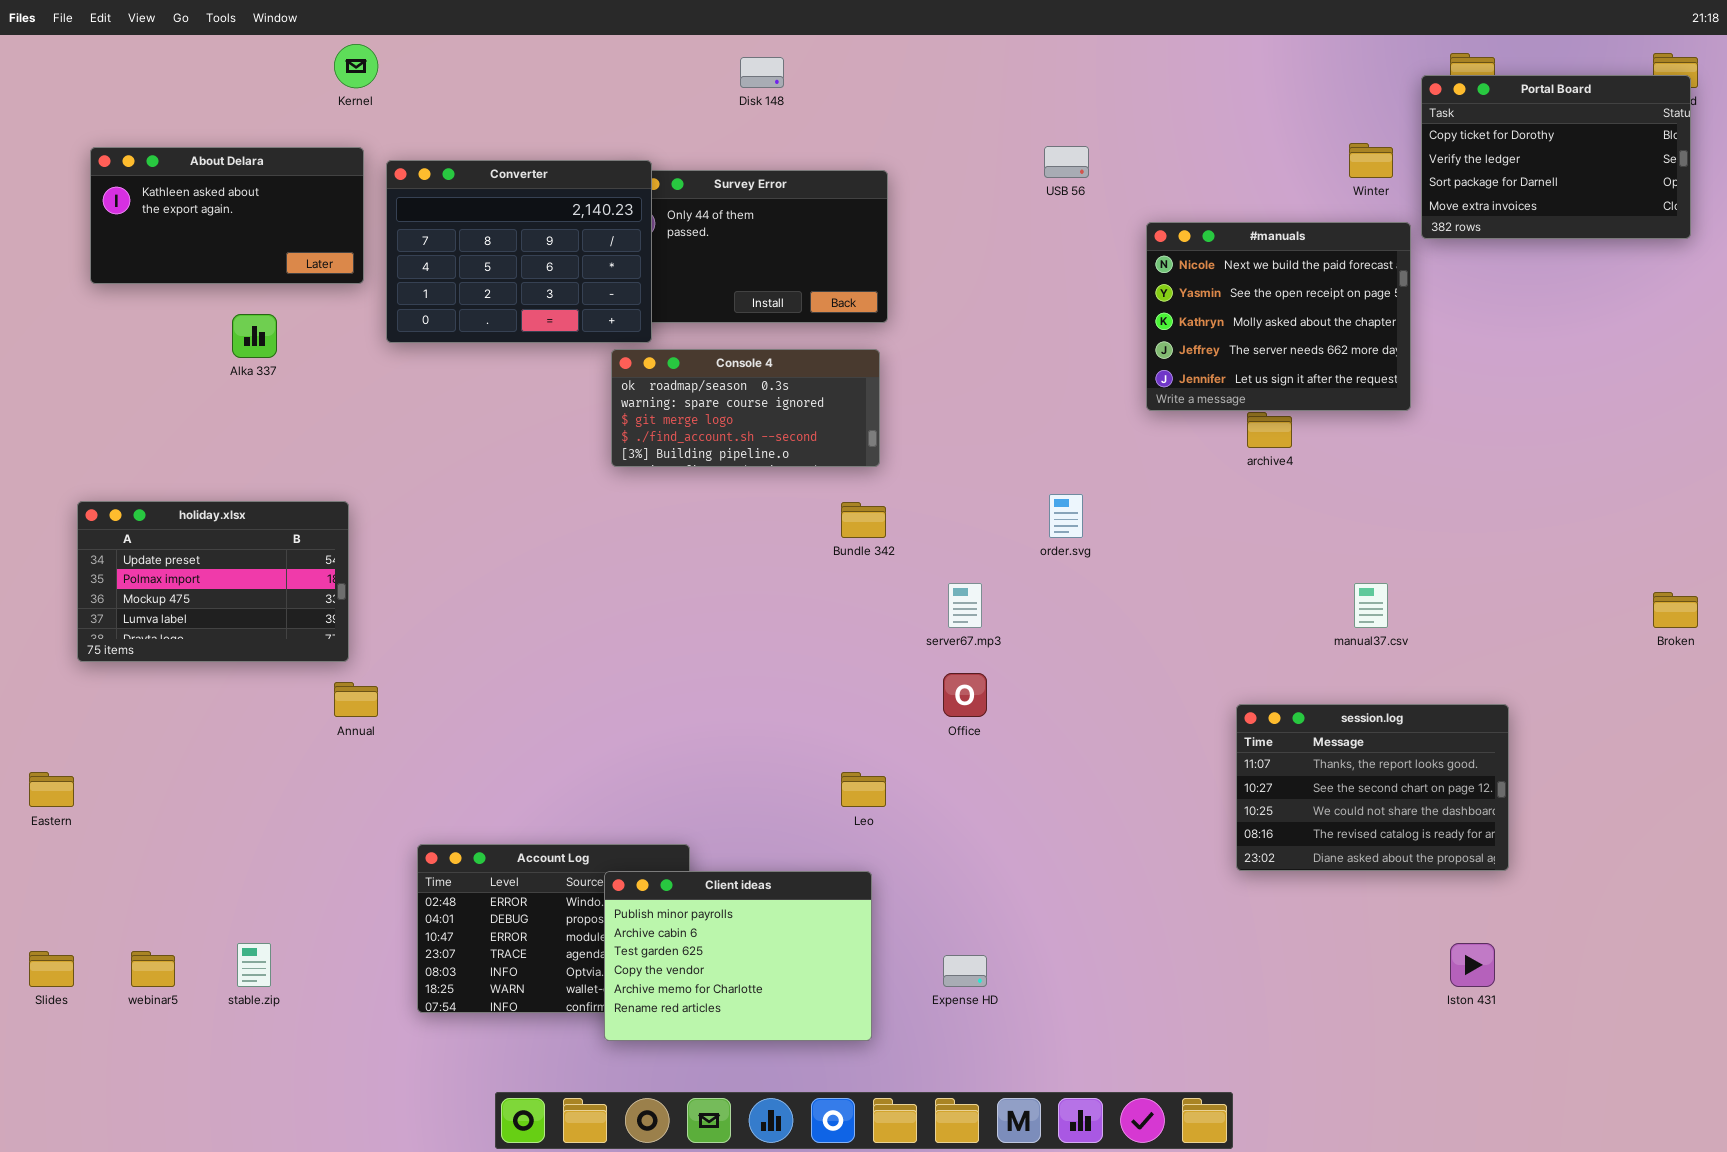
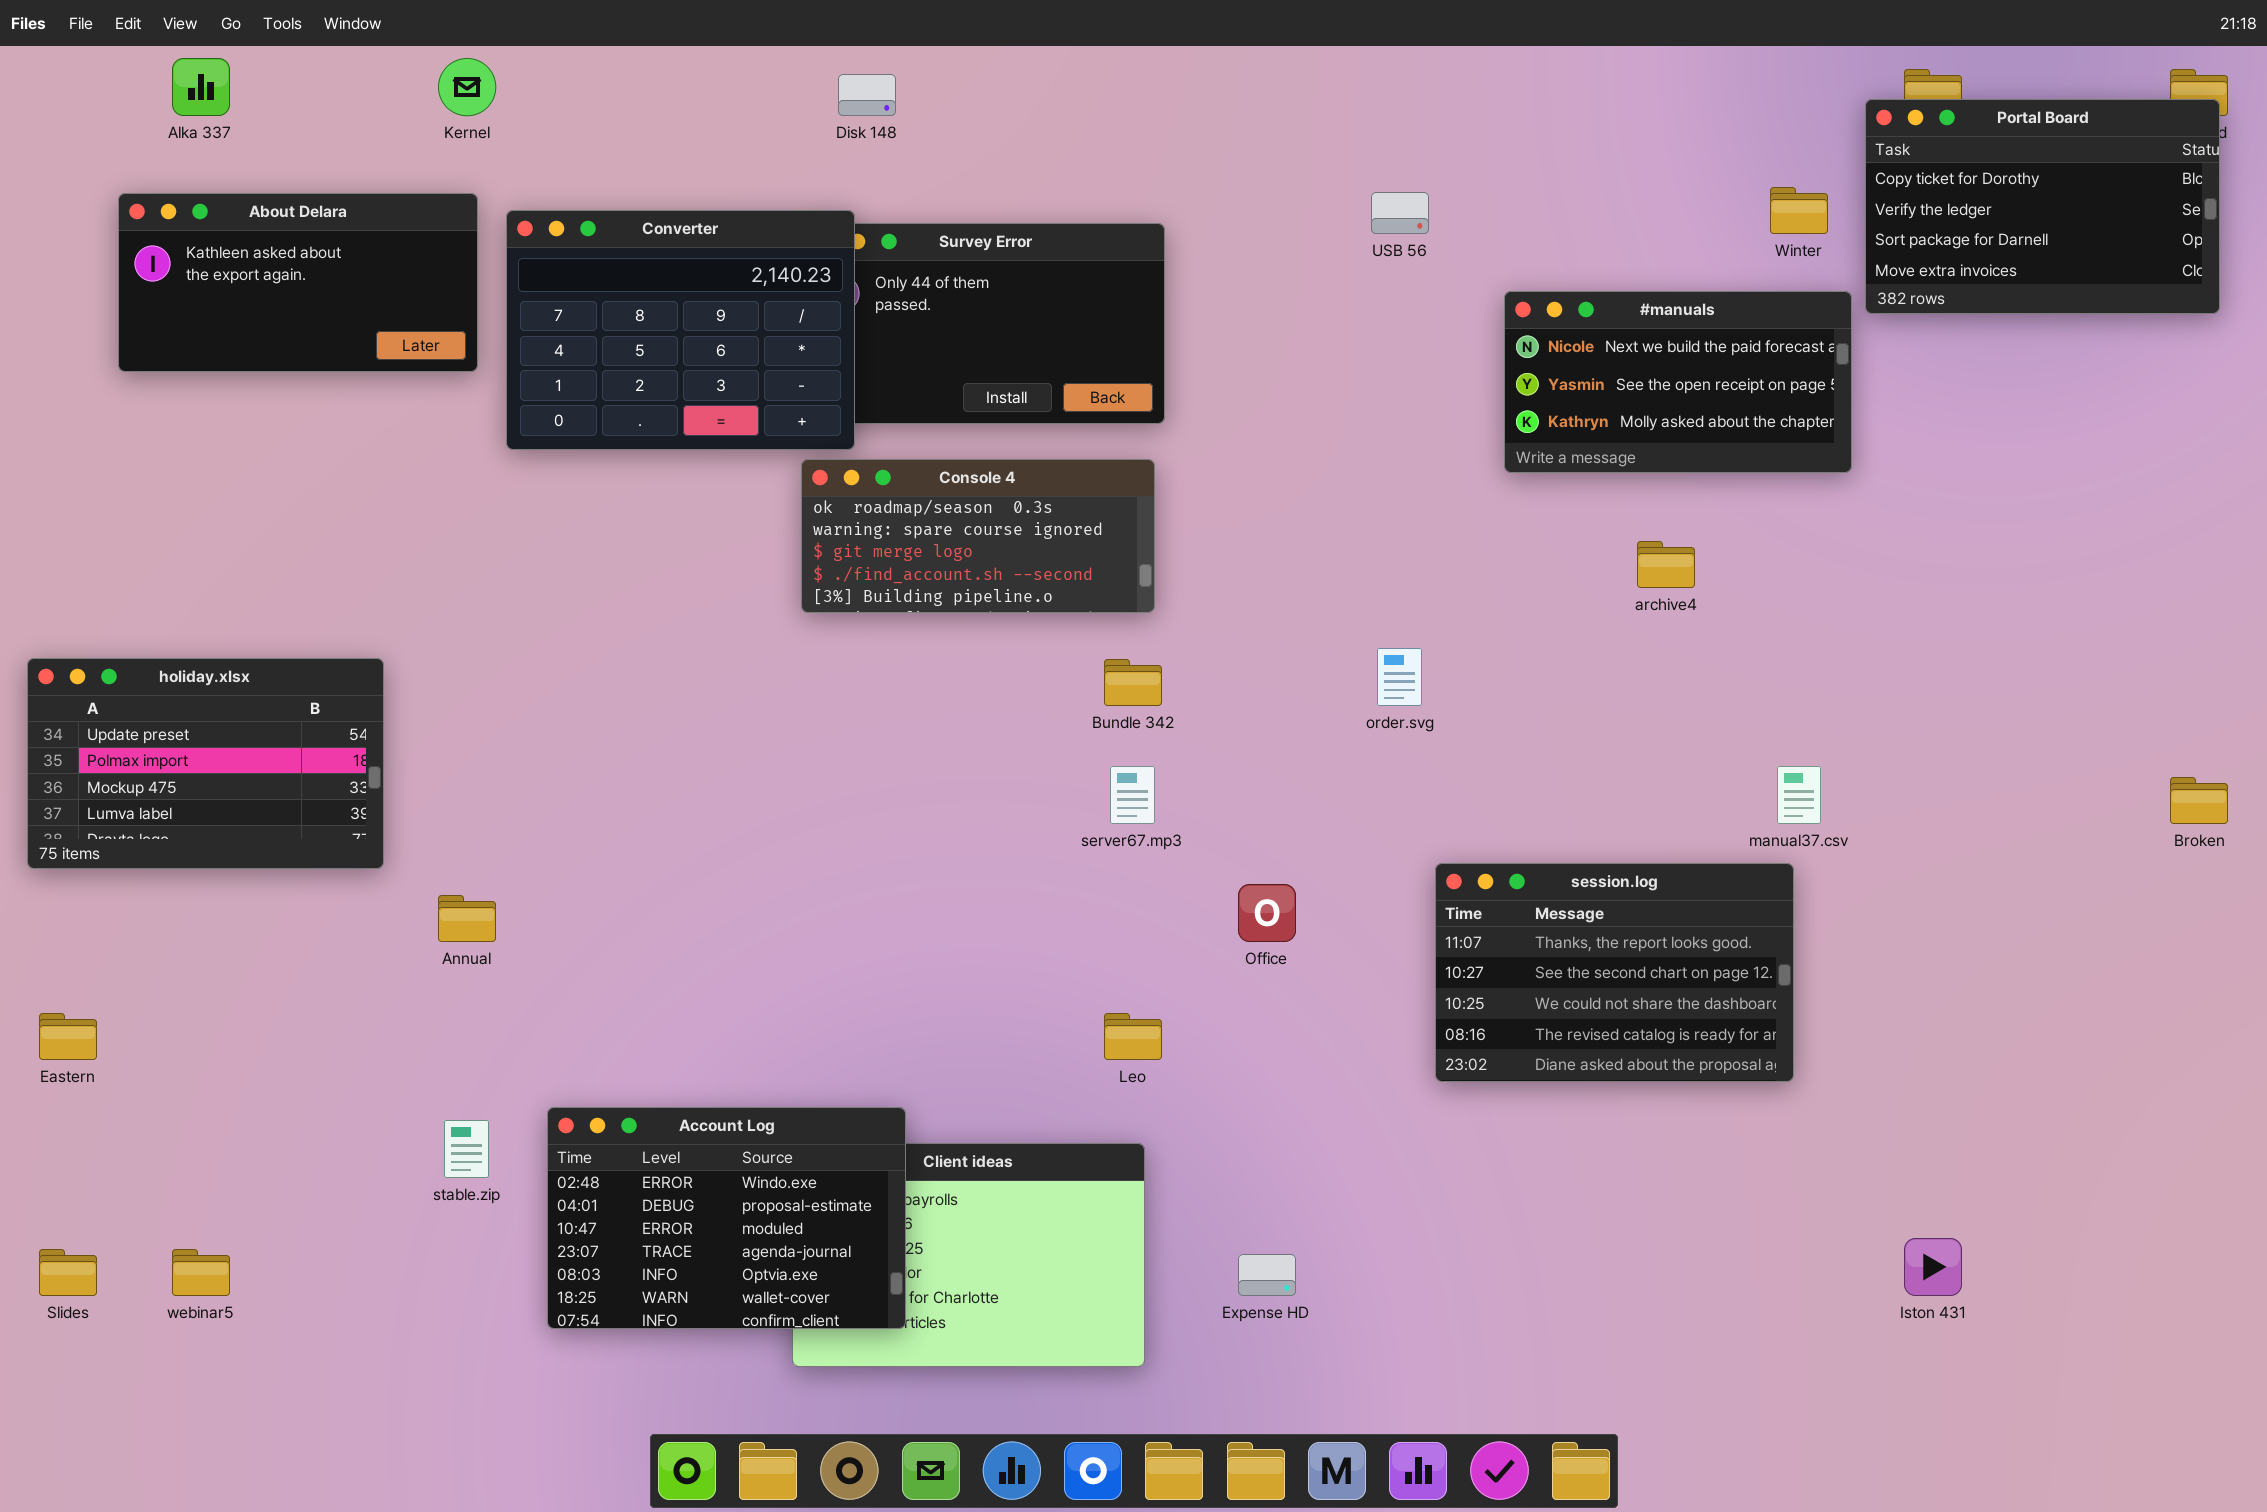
Disk 148: [740,57,784,88] -> [838,74,896,116], moved
#manuals: [1146,222,1411,411] -> [1504,291,1852,473], resized
Alka 337: [232,314,277,358] -> [172,58,230,116], moved
holiday.xlsx: [77,501,349,662] -> [27,658,384,869], moved
server67.mp3: [948,583,982,628] -> [1110,766,1155,824], moved
session.log: [1236,704,1509,871] -> [1435,863,1794,1082], moved
Account Log: [417,844,690,1013] -> [547,1107,906,1329], raised
stable.zip: [237,943,271,987] -> [444,1120,489,1178], moved

